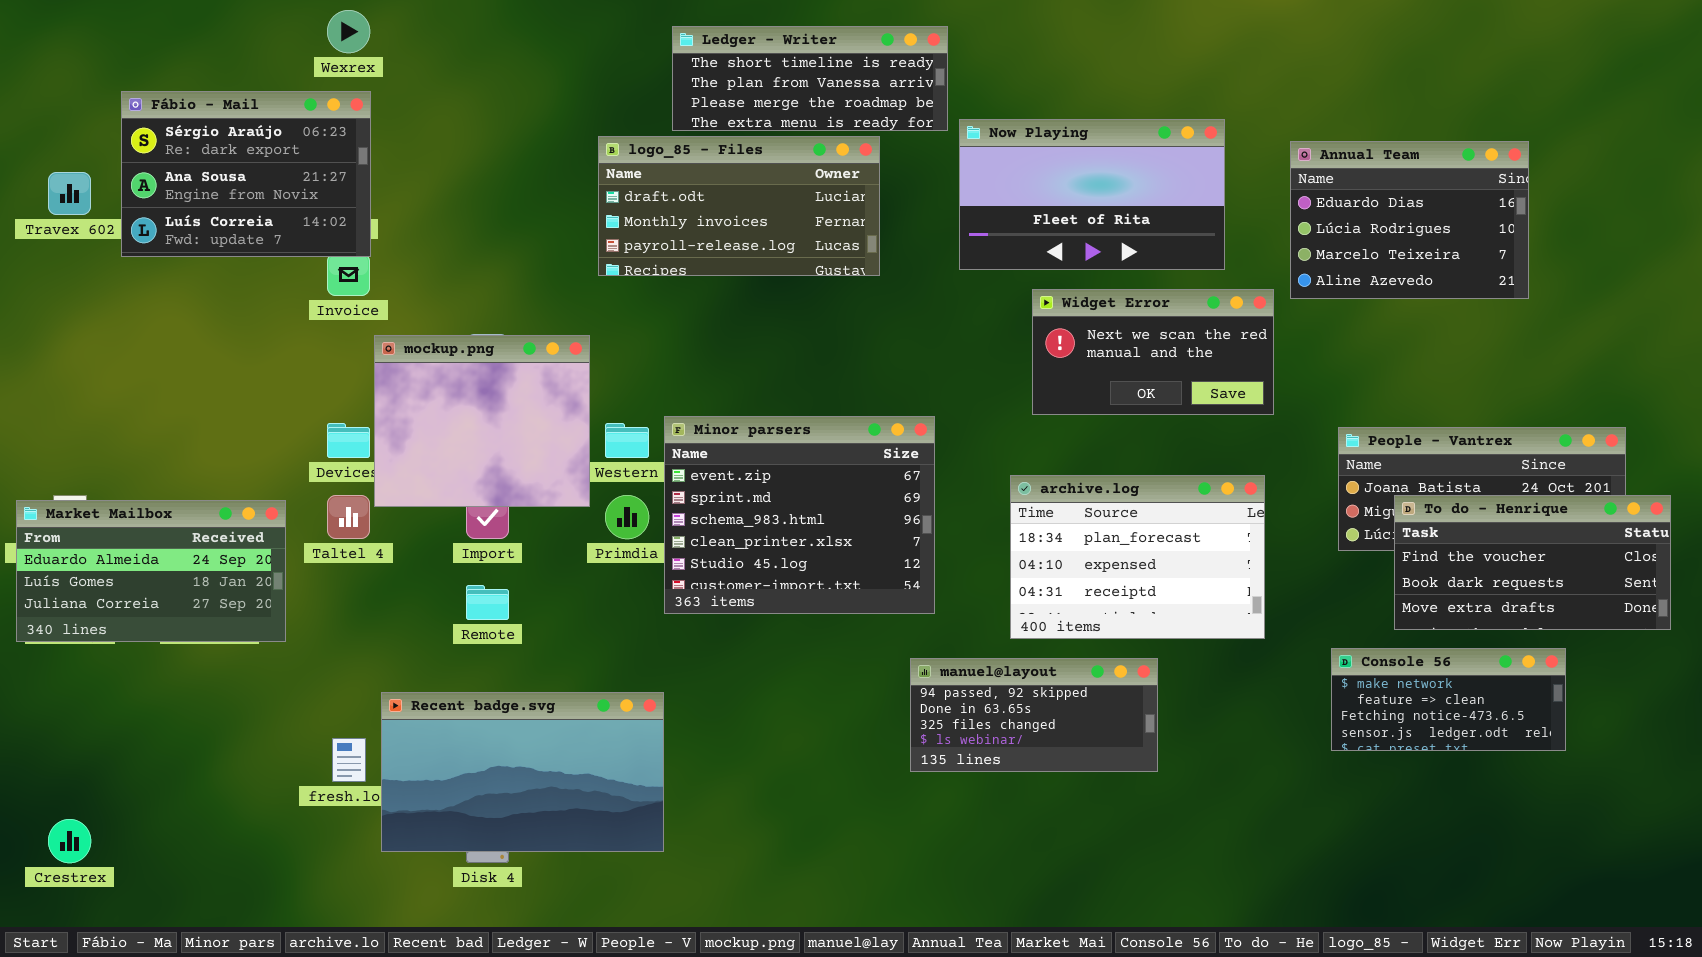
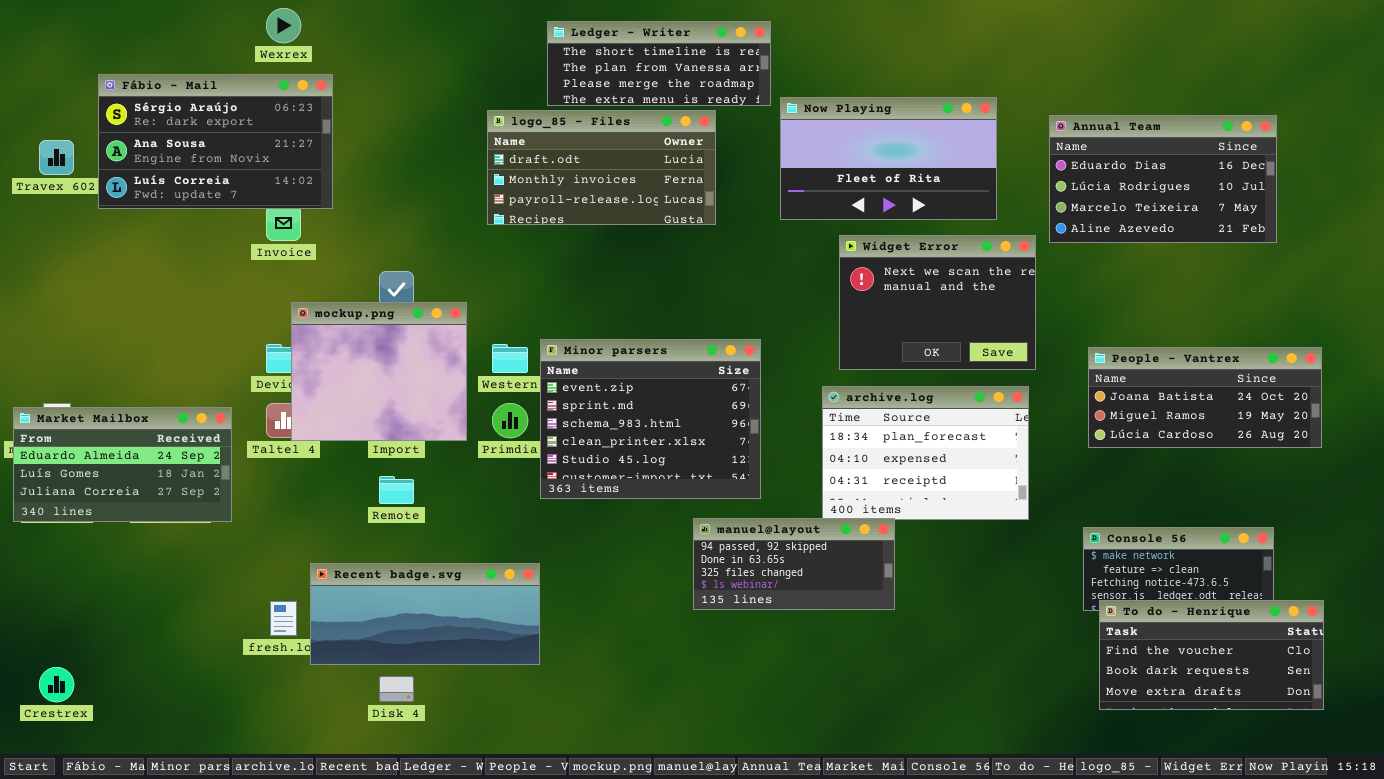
Fábio - Mail: [121,91,371,257] -> [98,74,333,209], resized
Annual Team: [1290,141,1529,299] -> [1049,115,1277,243], resized
Widget Error: [1032,289,1274,415] -> [839,235,1036,370], resized
mockup.png: [374,335,590,507] -> [291,302,467,441], moved
To do - Henrique: [1394,495,1671,630] -> [1099,600,1324,710], moved
manuel@layout: [910,658,1158,772] -> [693,518,895,610], moved
Recent badge.svg: [381,692,664,852] -> [310,563,540,665], resized

